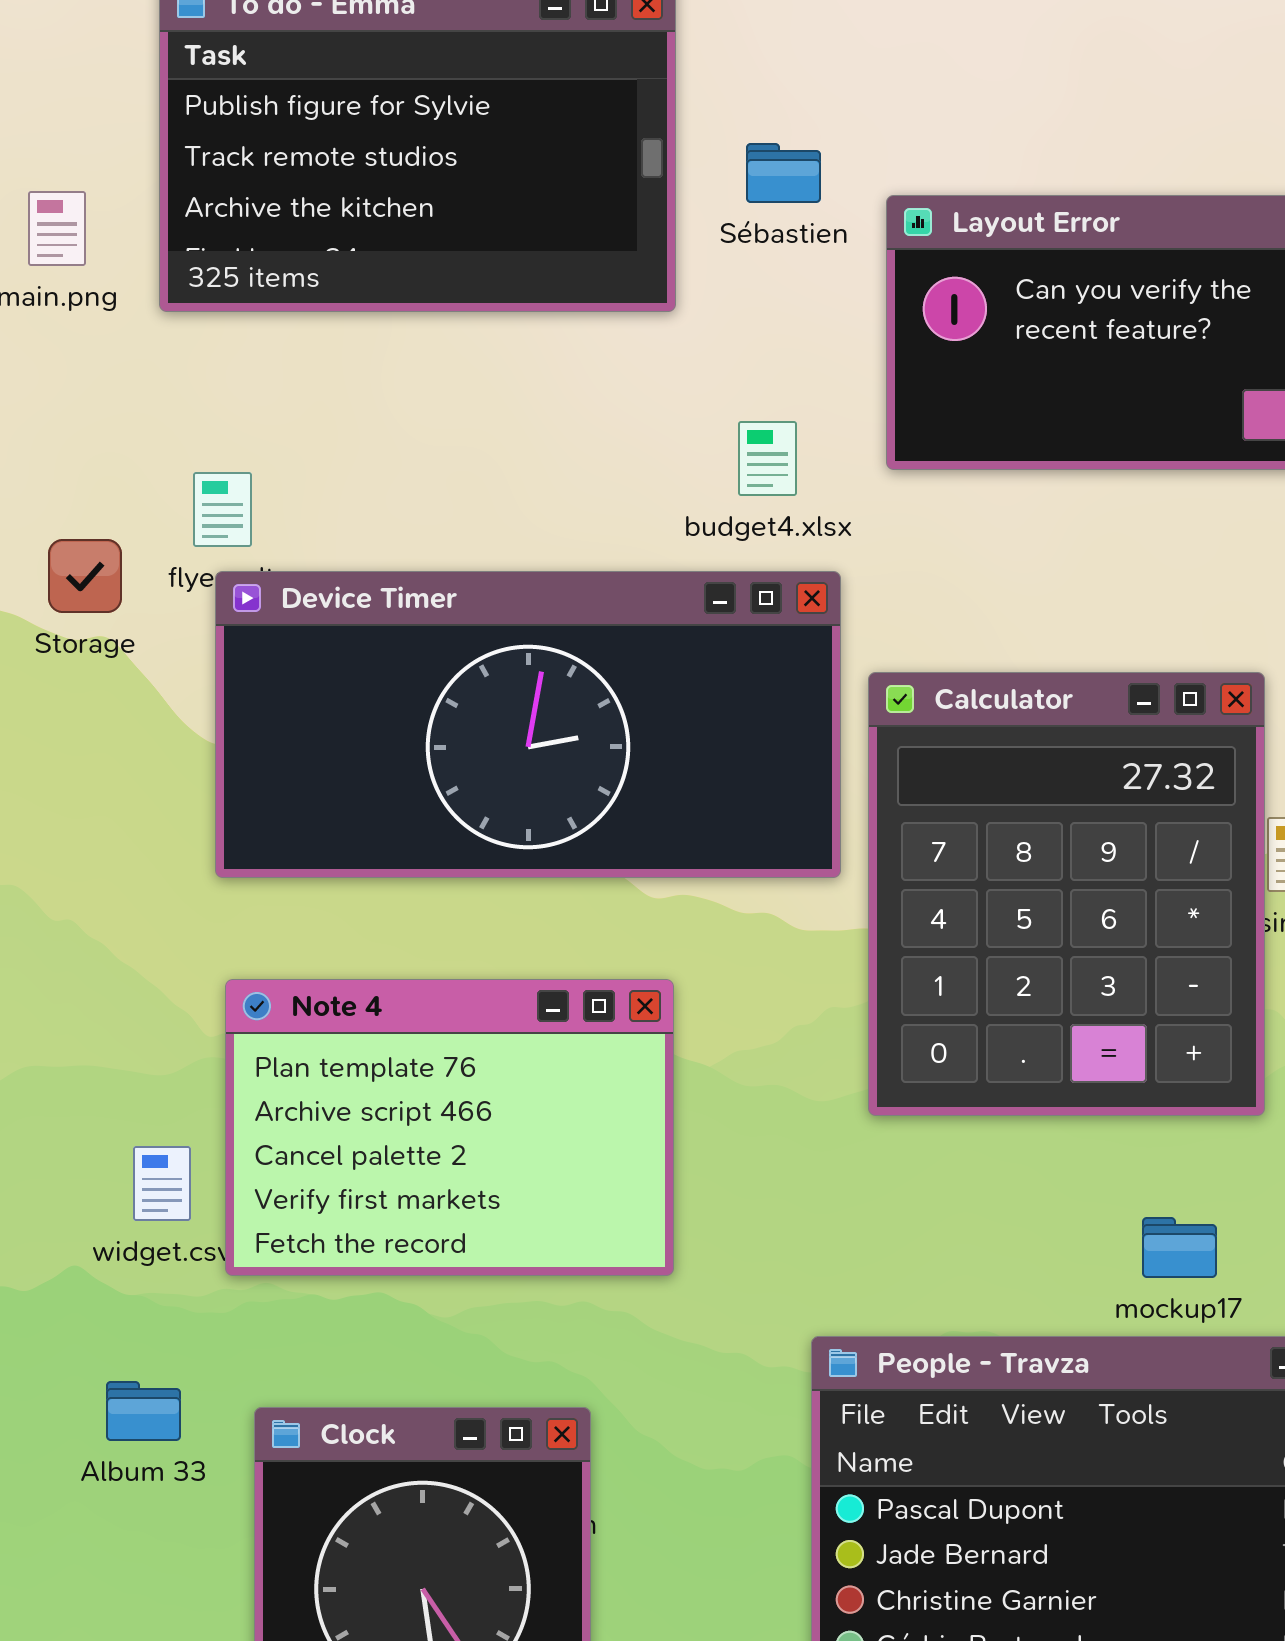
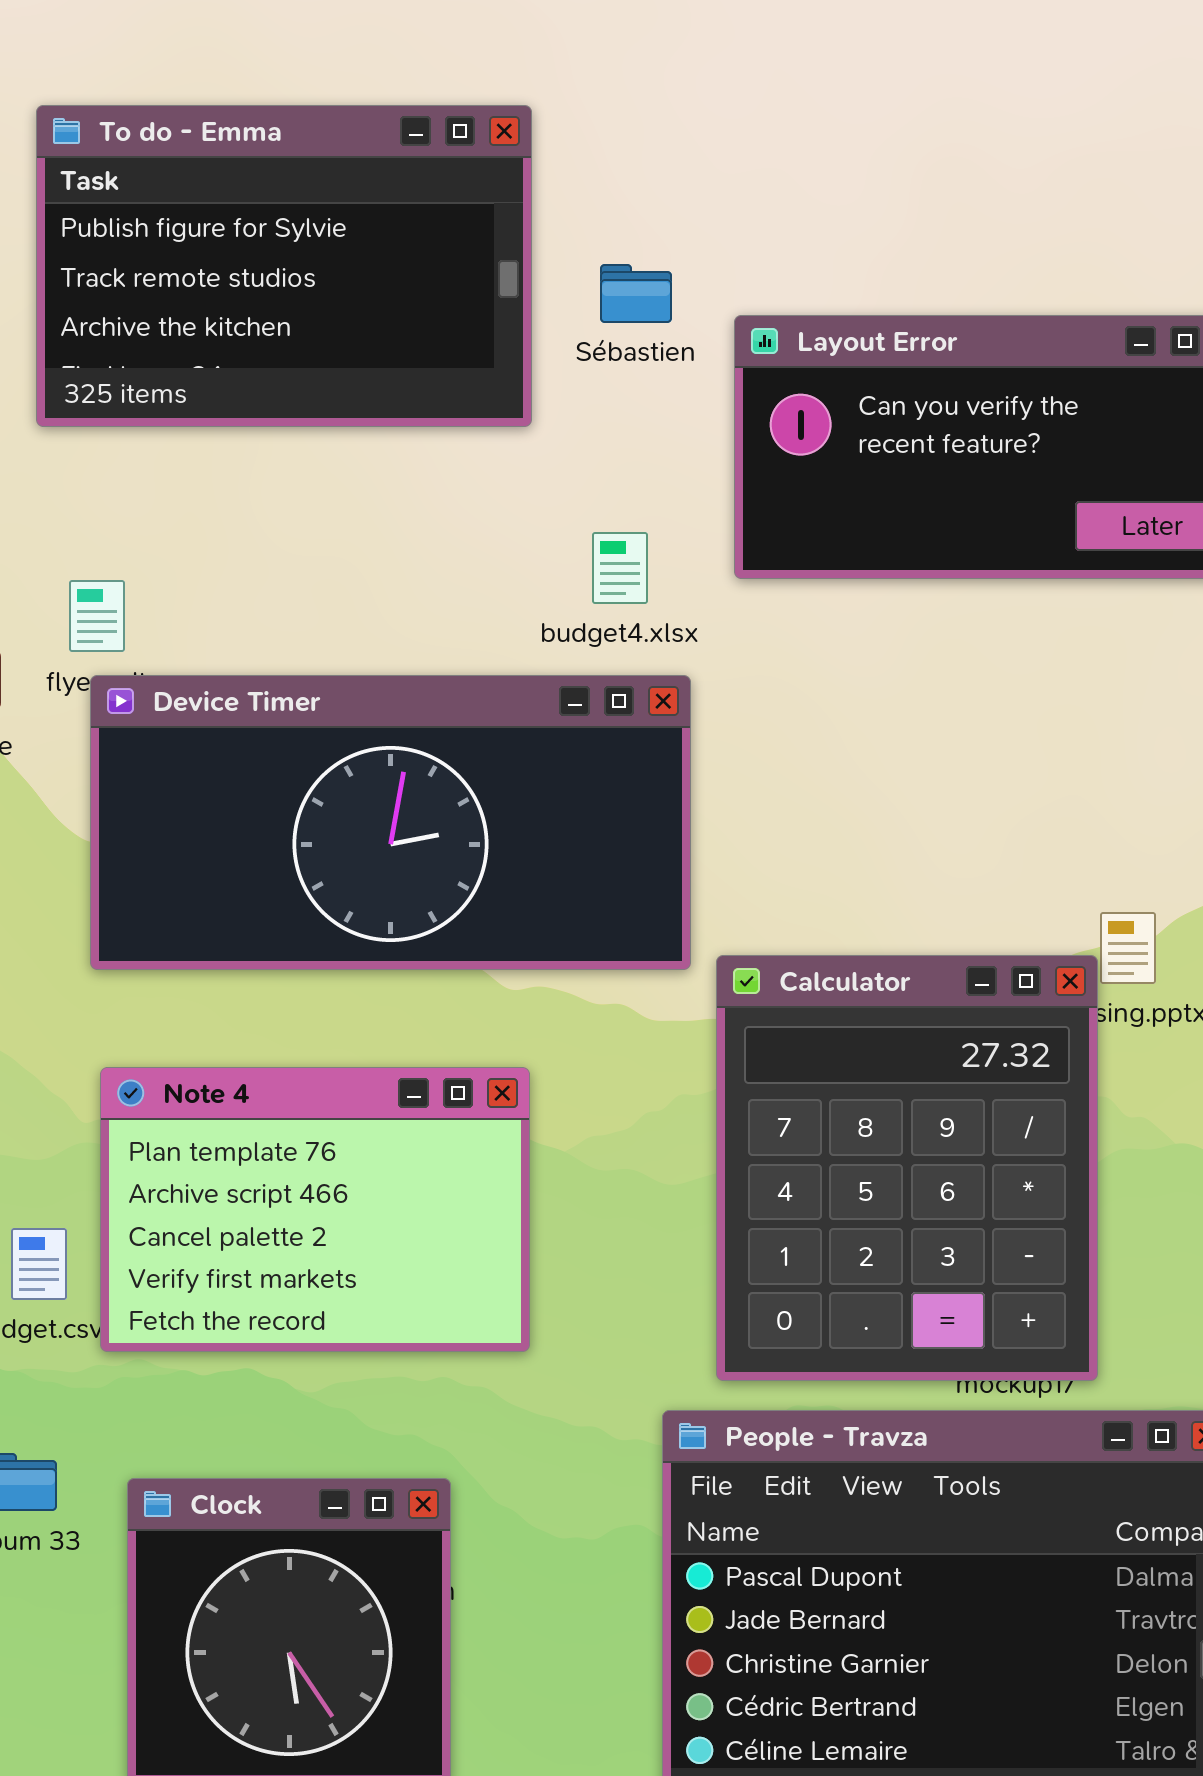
Calculator: [868,672,1265,1116] -> [716,955,1098,1381], moved

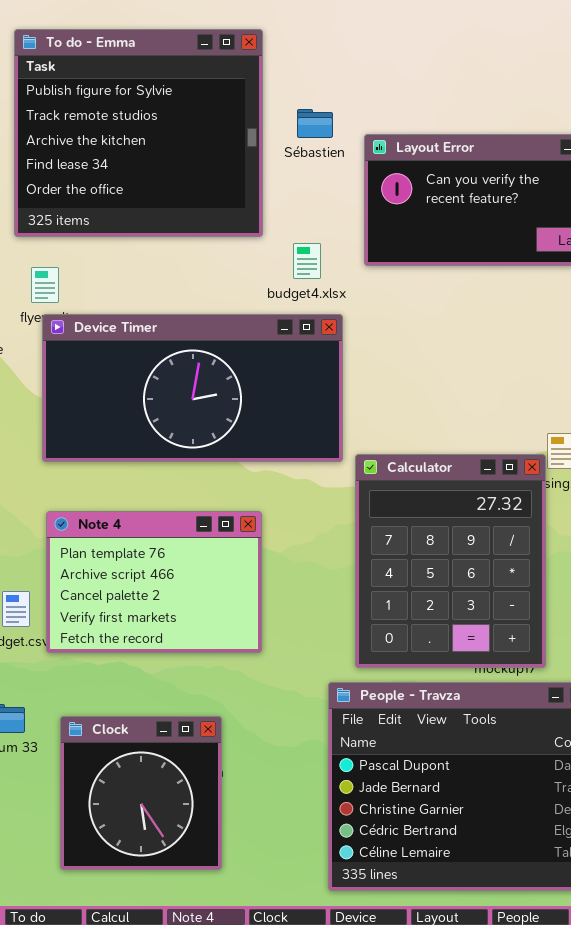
To do - Emma: [36,105,532,427] -> [14,29,263,237], resized

